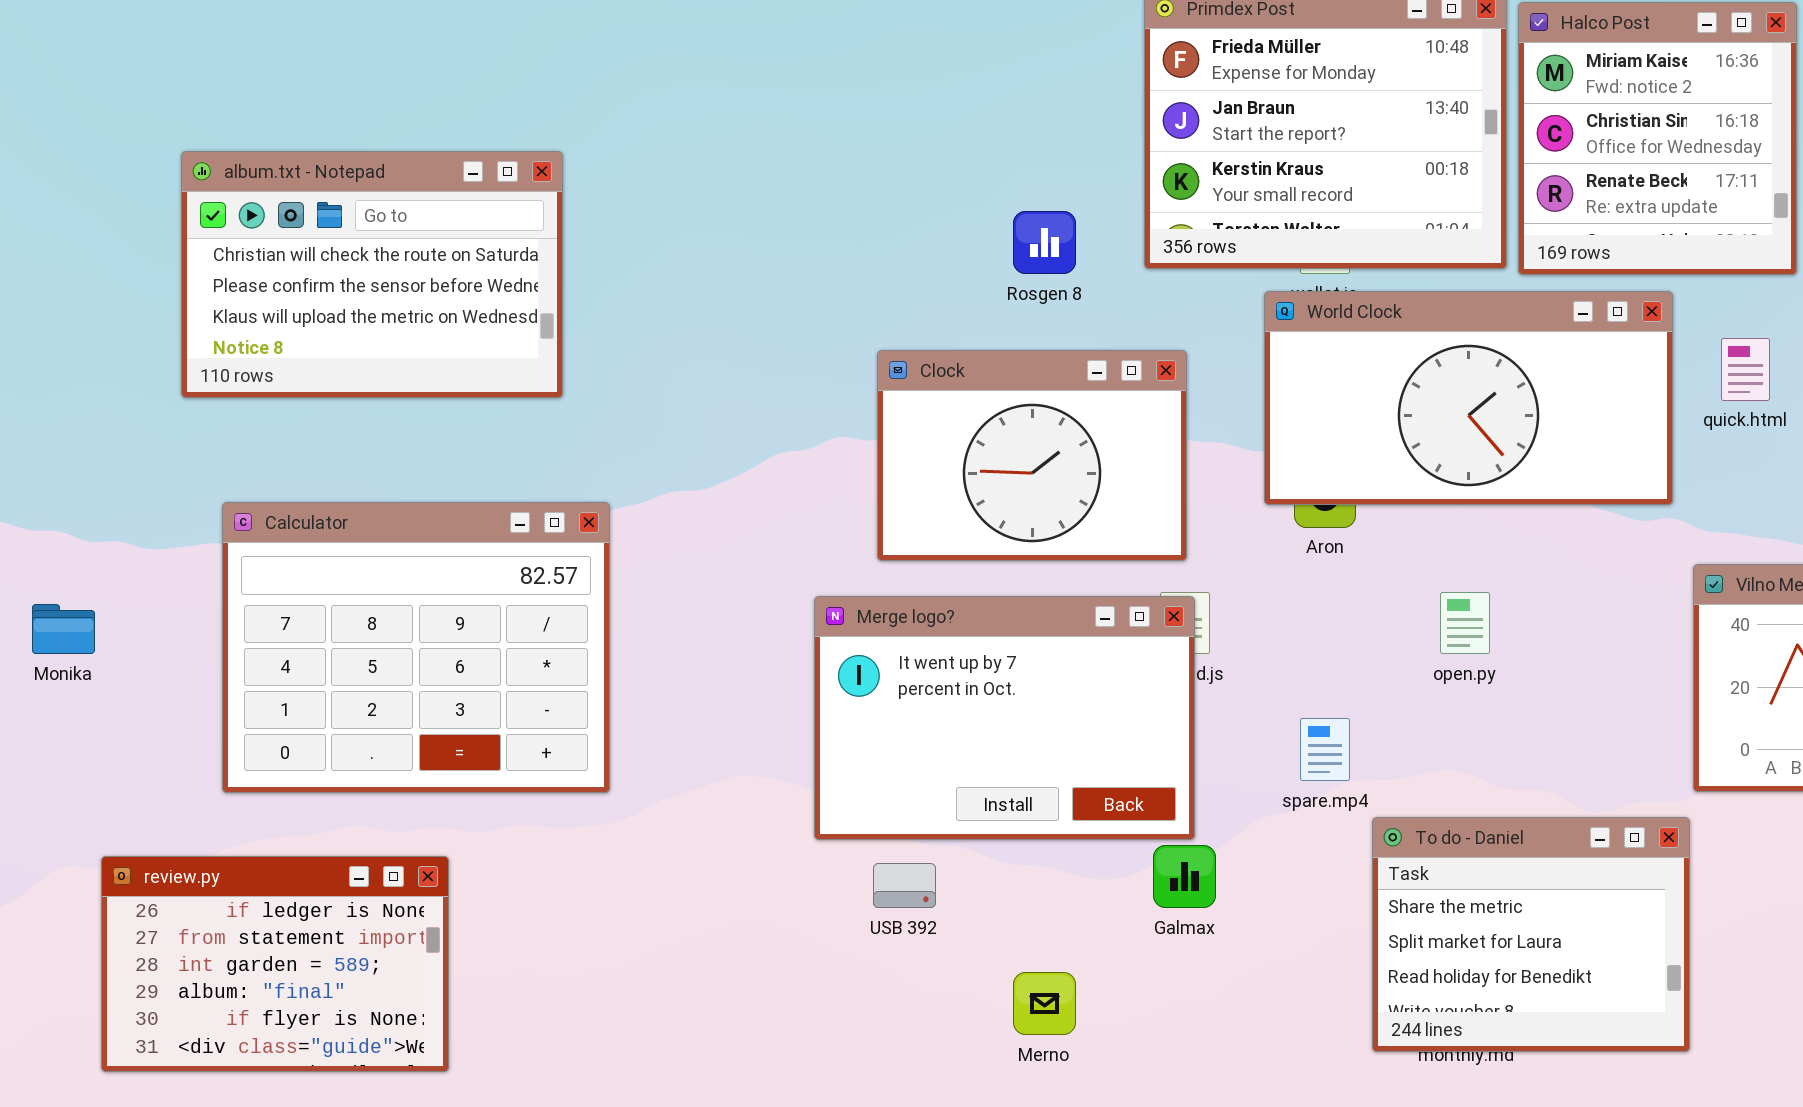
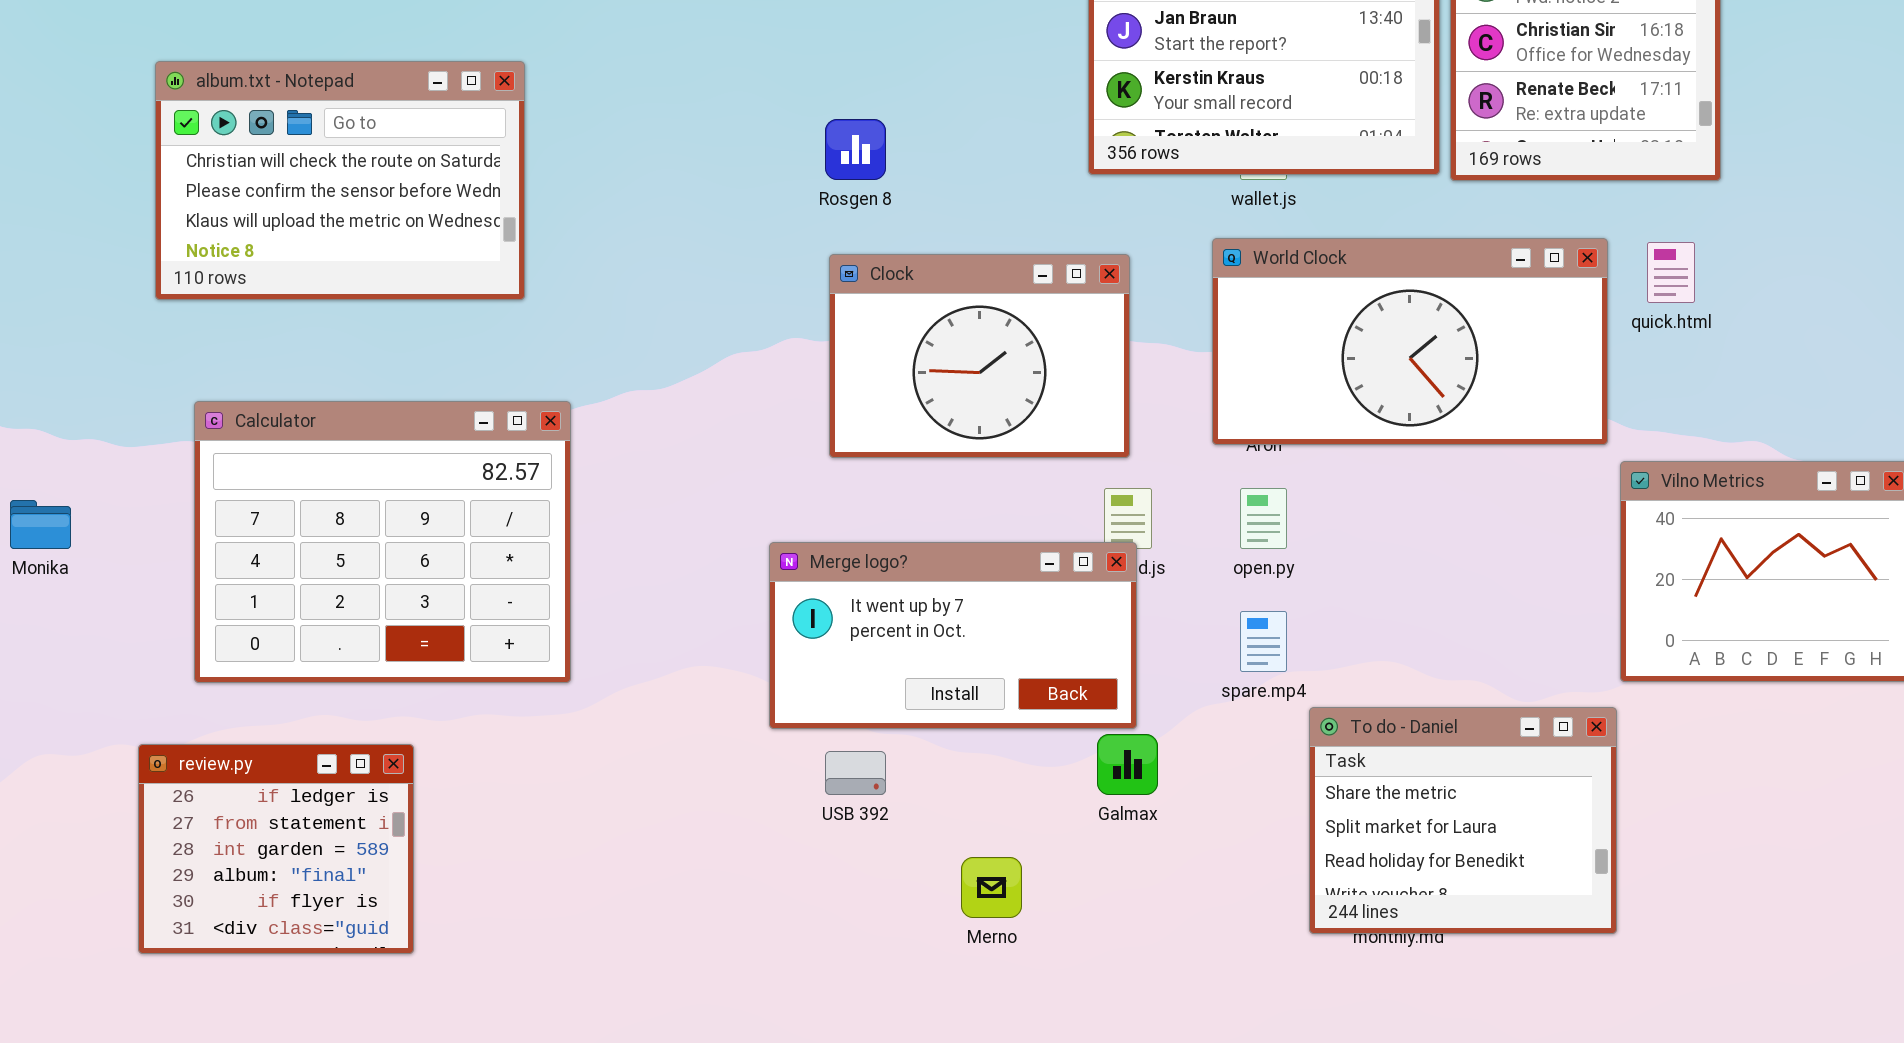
Rosgen 8: [1013,211,1076,274] -> [825,119,886,180], moved
World Clock: [1264,291,1673,505] -> [1212,238,1608,445], moved
open.py: [1440,592,1490,654] -> [1240,488,1287,549], moved
Merge logo?: [814,596,1195,840] -> [769,542,1137,729], resized
review.py: [101,856,449,1072] -> [138,744,414,954], resized

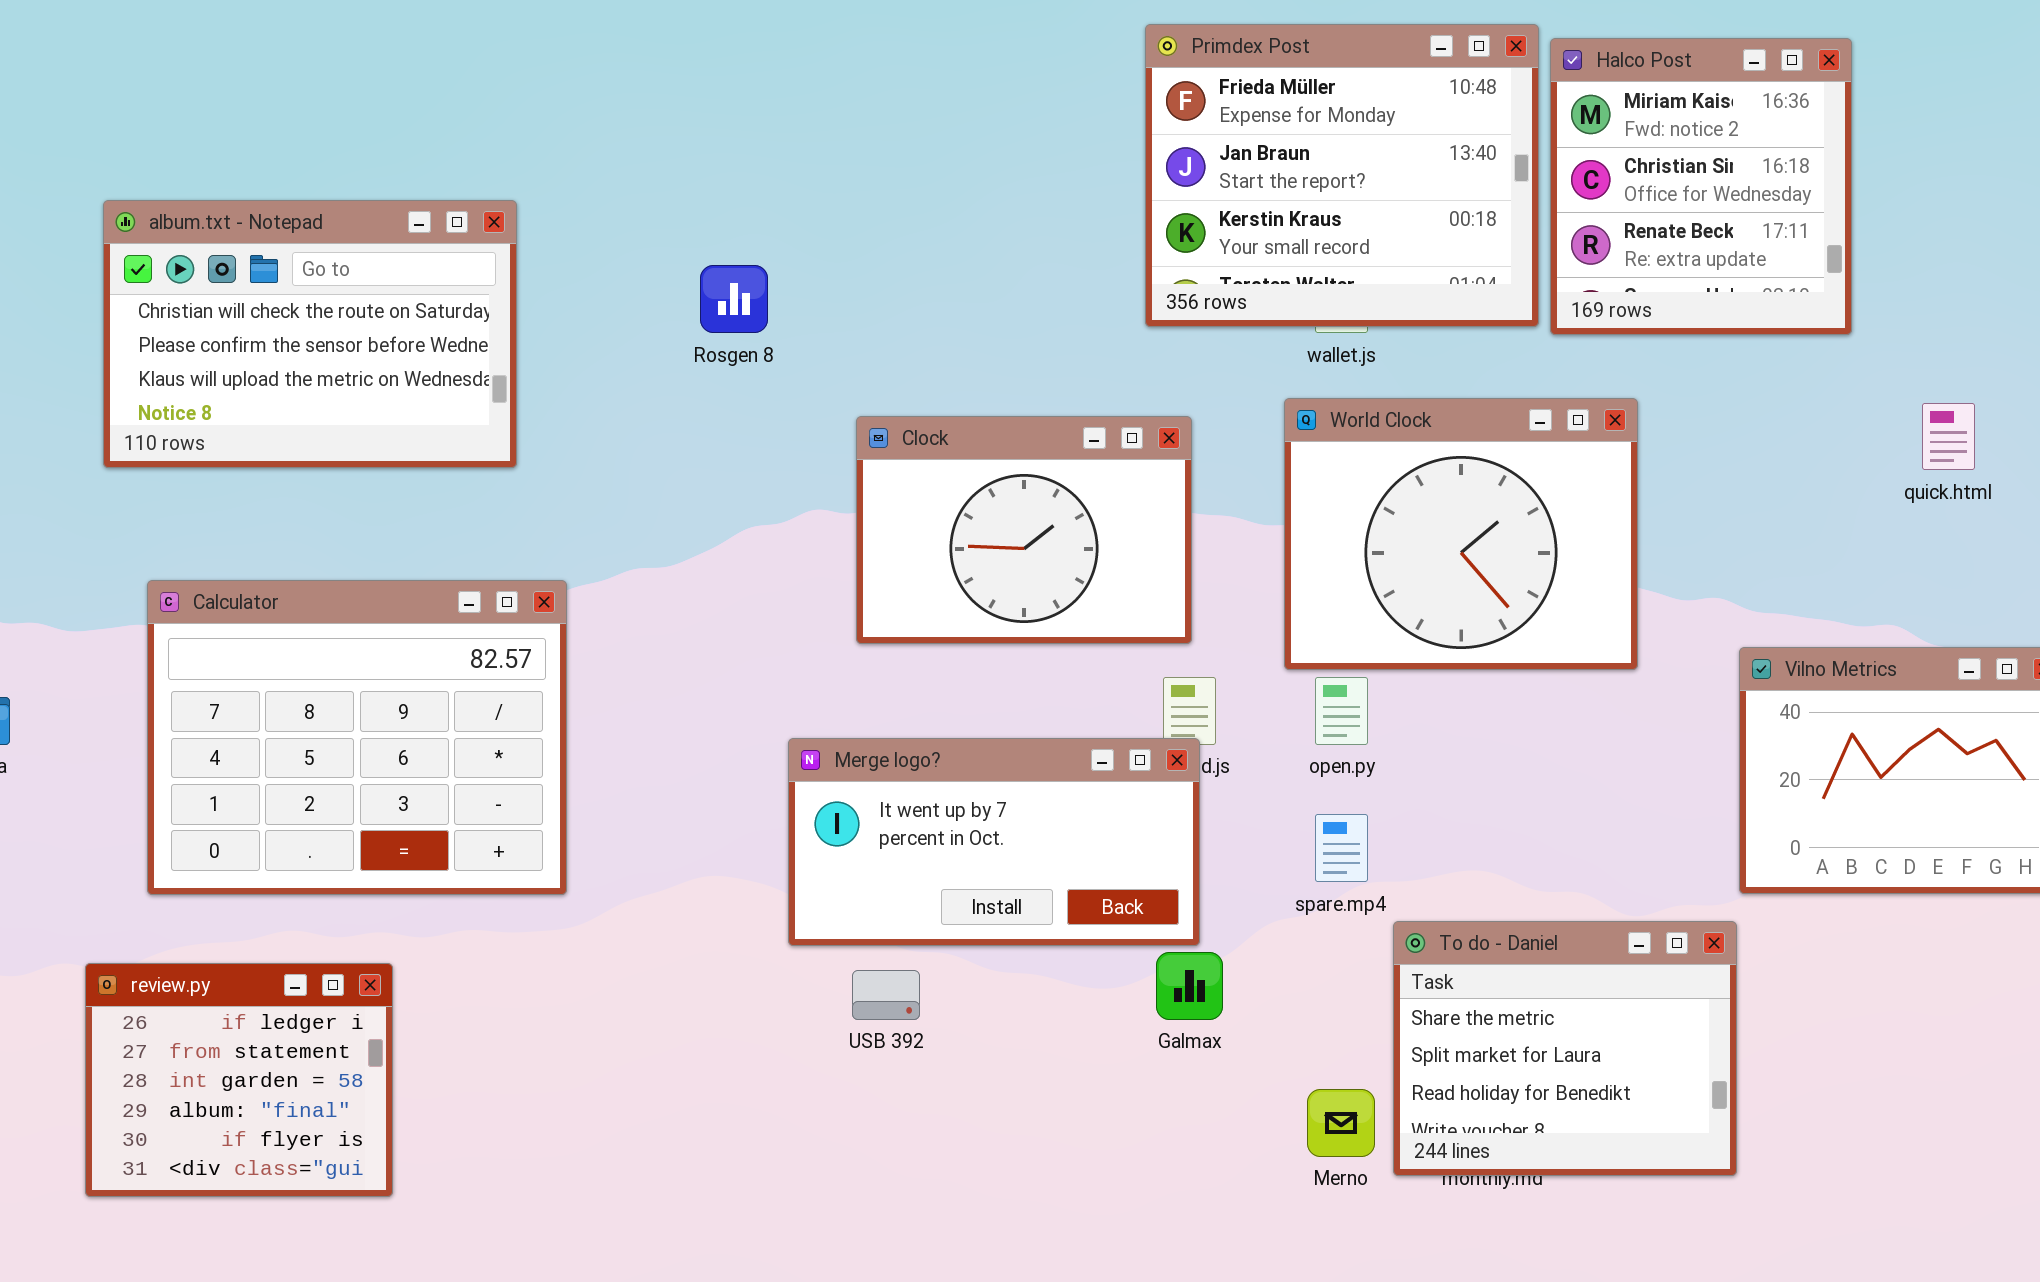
Rosgen 8: [825,119,886,180] -> [700,265,768,333], moved
World Clock: [1212,238,1608,445] -> [1284,398,1638,670], resized
quick.html: [1647,242,1695,303] -> [1922,403,1975,470], moved
Merno: [961,857,1022,918] -> [1307,1089,1375,1157], moved

